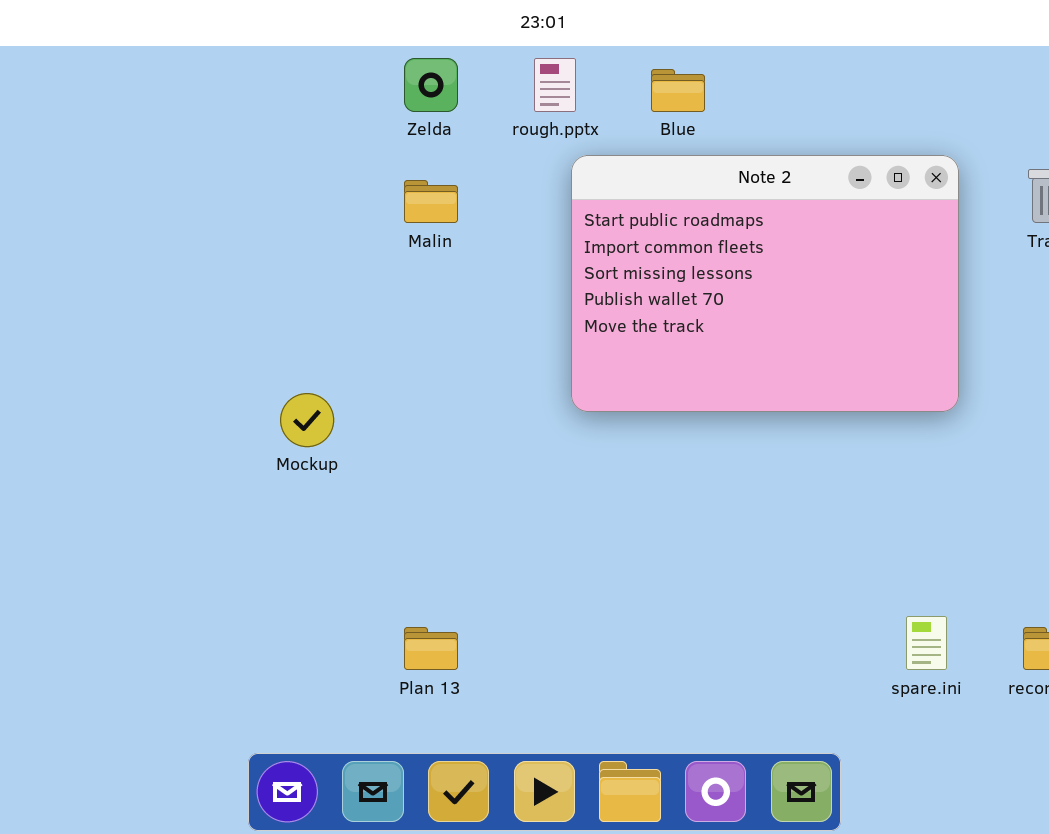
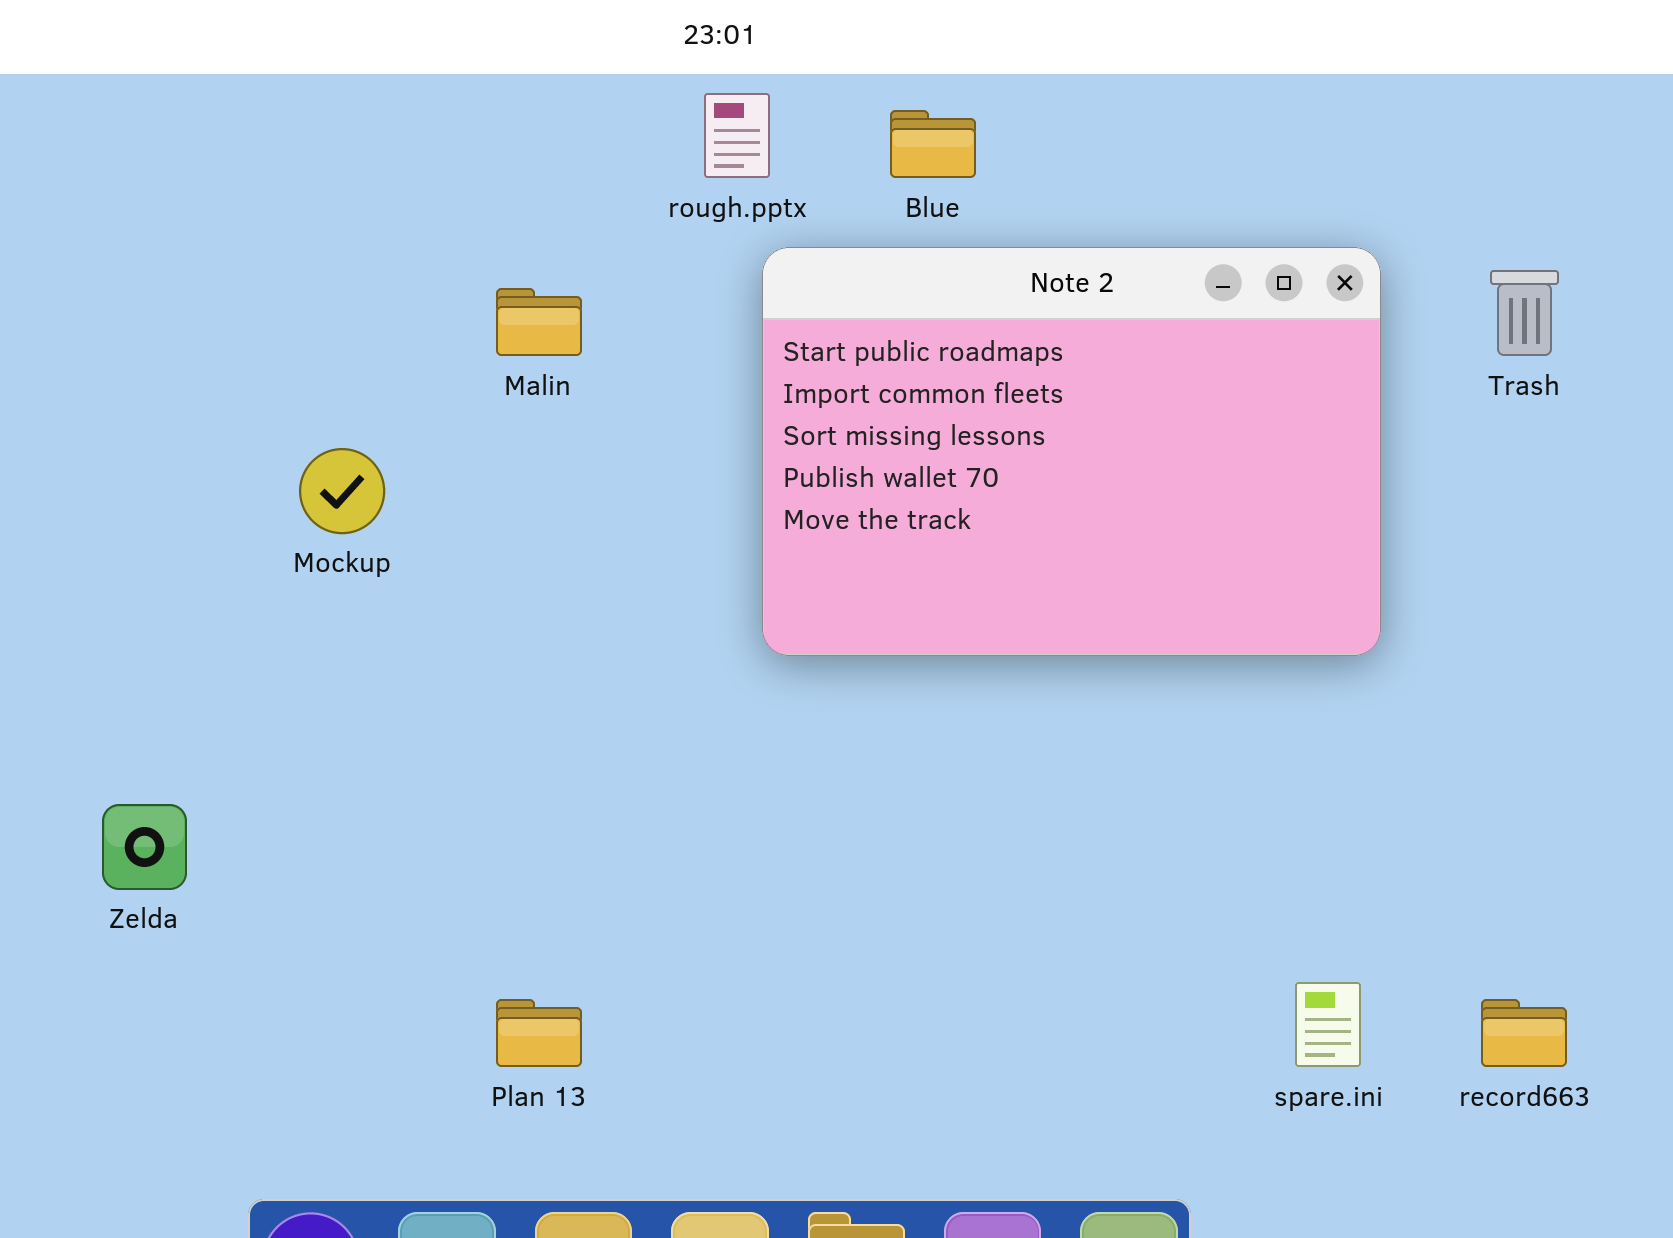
Zelda: [404,58,458,112] -> [102,804,187,890], moved
Mockup: [280,393,334,447] -> [299,448,385,534], moved

